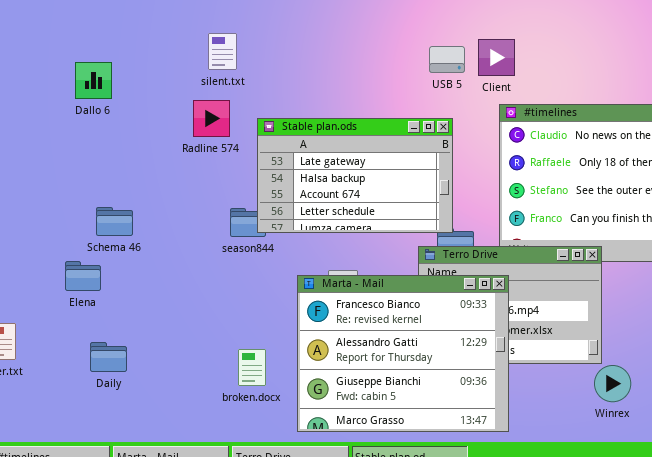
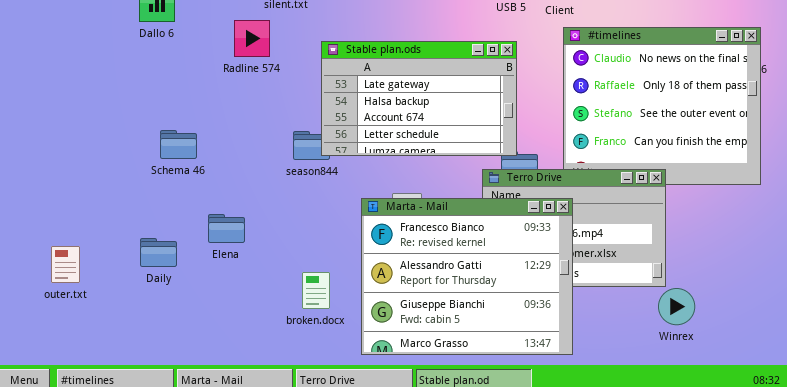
Radline 574: [193,100,230,137] -> [234,20,270,57], moved
Elena: [65,261,101,291] -> [208,214,245,243], moved
Daily: [90,342,127,372] -> [140,238,177,267], moved

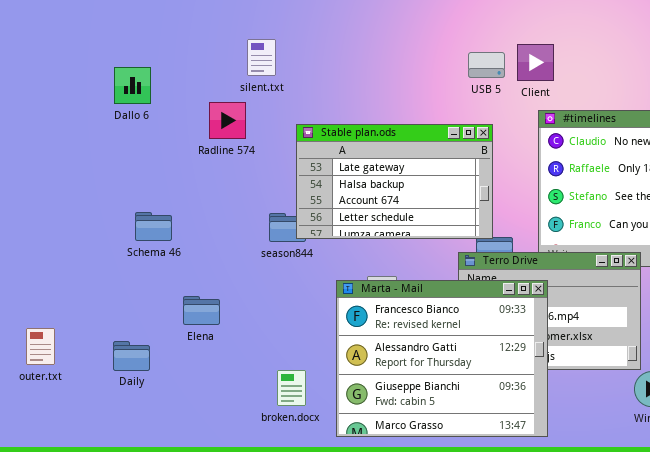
Daily: [140,238,177,267] -> [113,341,150,371], moved
broken.docx: [302,272,330,309] -> [277,370,306,406], moved

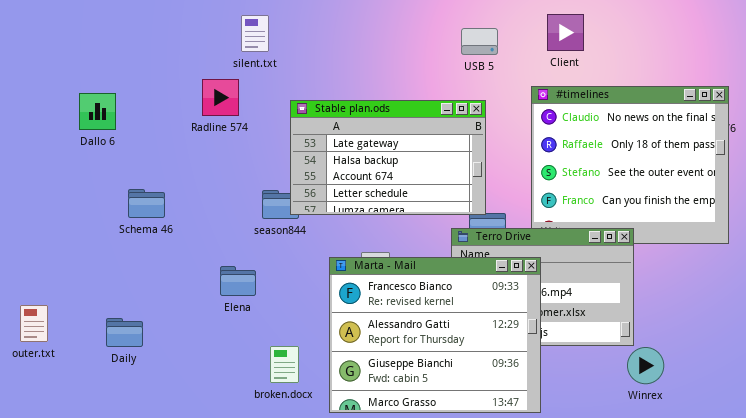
Client: [517,44,554,81] -> [547,14,584,51], moved
Dallo 6: [114,67,151,104] -> [79,93,116,130], moved
Elena: [183,296,220,325] -> [220,266,256,296], moved

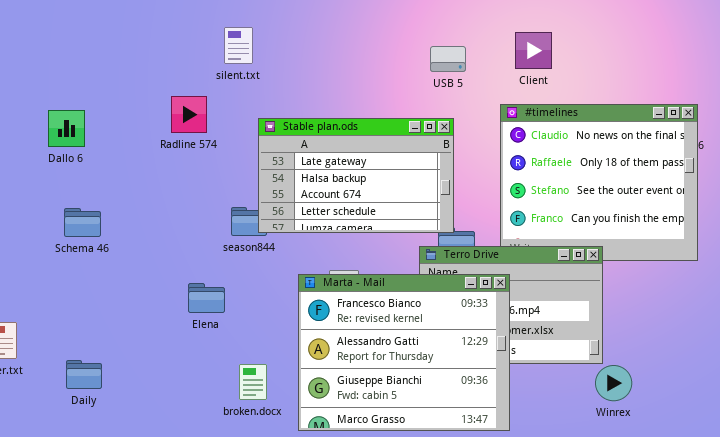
silent.txt: [241,15,269,52] -> [224,27,253,64], moved
Schema 46: [128,189,165,218] -> [64,208,101,237], moved
Daily: [106,318,143,347] -> [66,360,102,389], moved

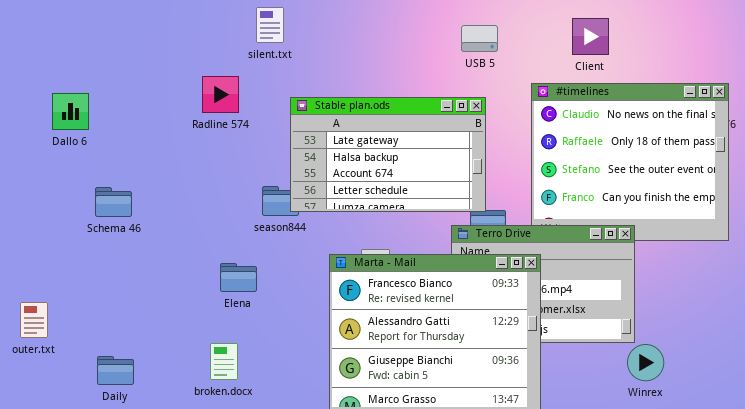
Client: [515,32,552,69] -> [572,18,609,55], moved
Dallo 6: [48,110,85,147] -> [52,93,89,130], moved
Daily: [66,360,102,389] -> [97,356,134,385], moved
broken.docx: [239,364,267,400] -> [210,343,238,380], moved

